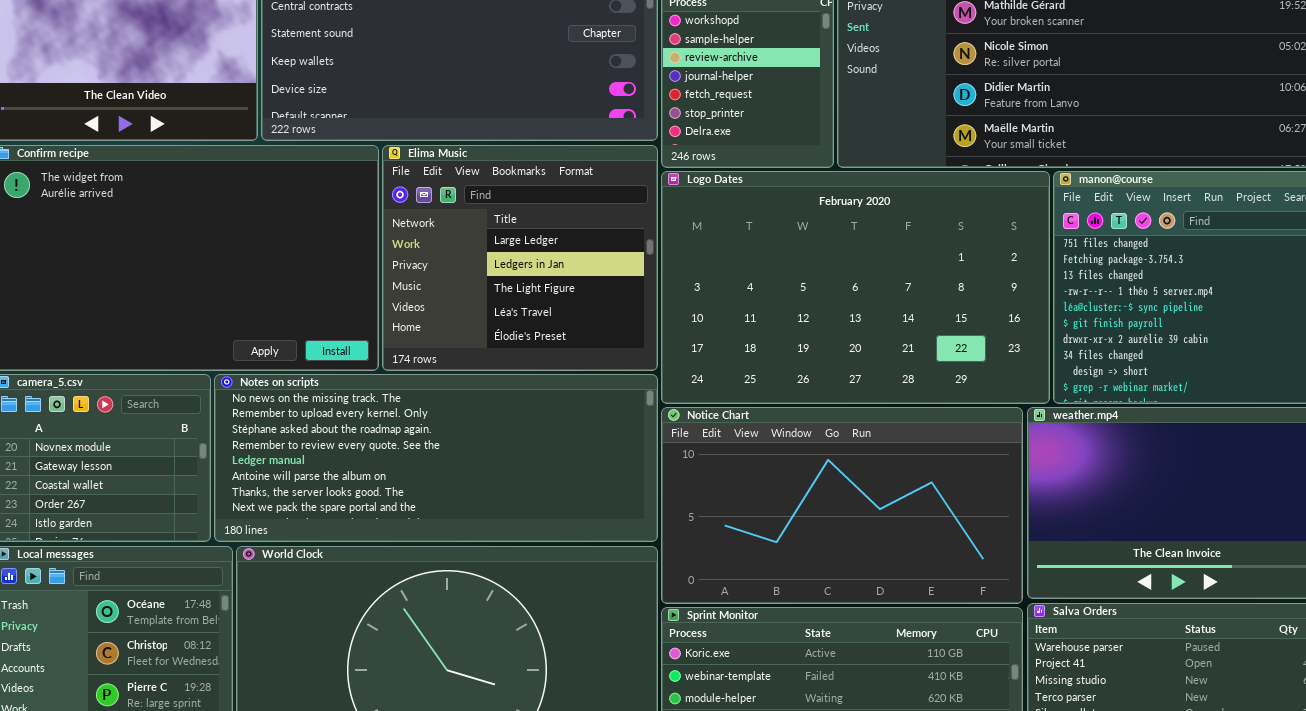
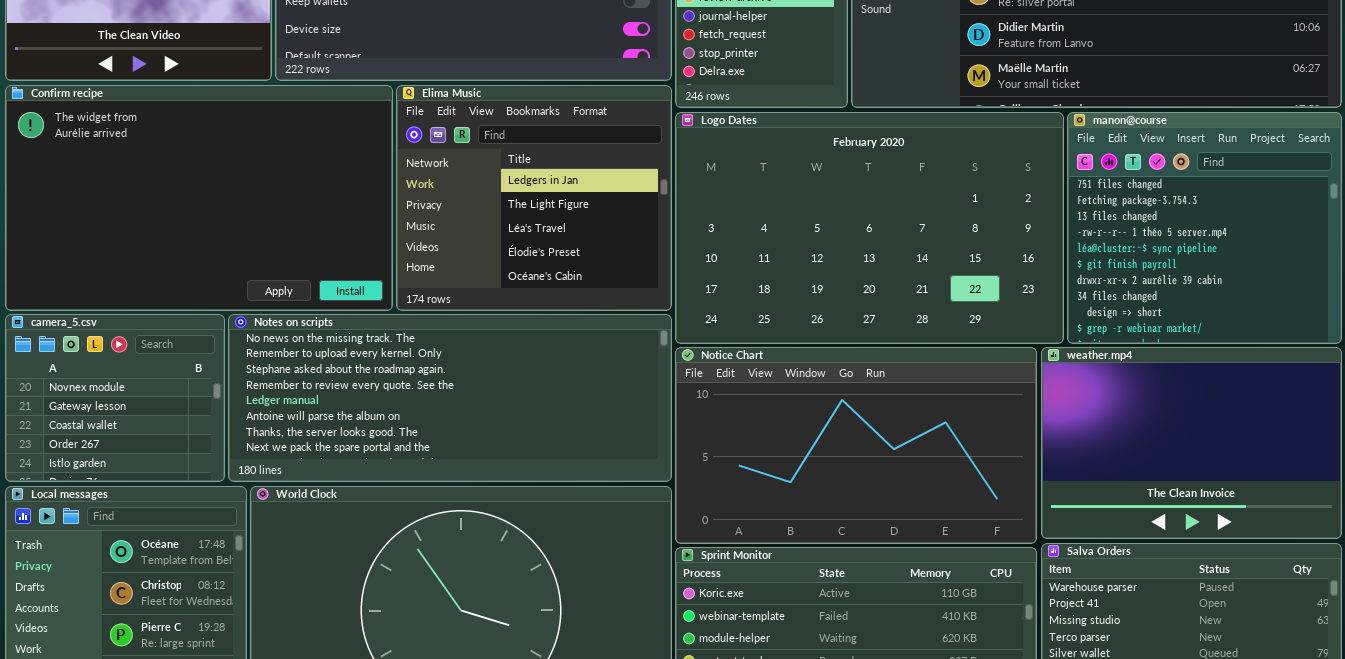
Elima Music: [382,145,658,371] -> [396,85,672,311], scrolled down 1 row

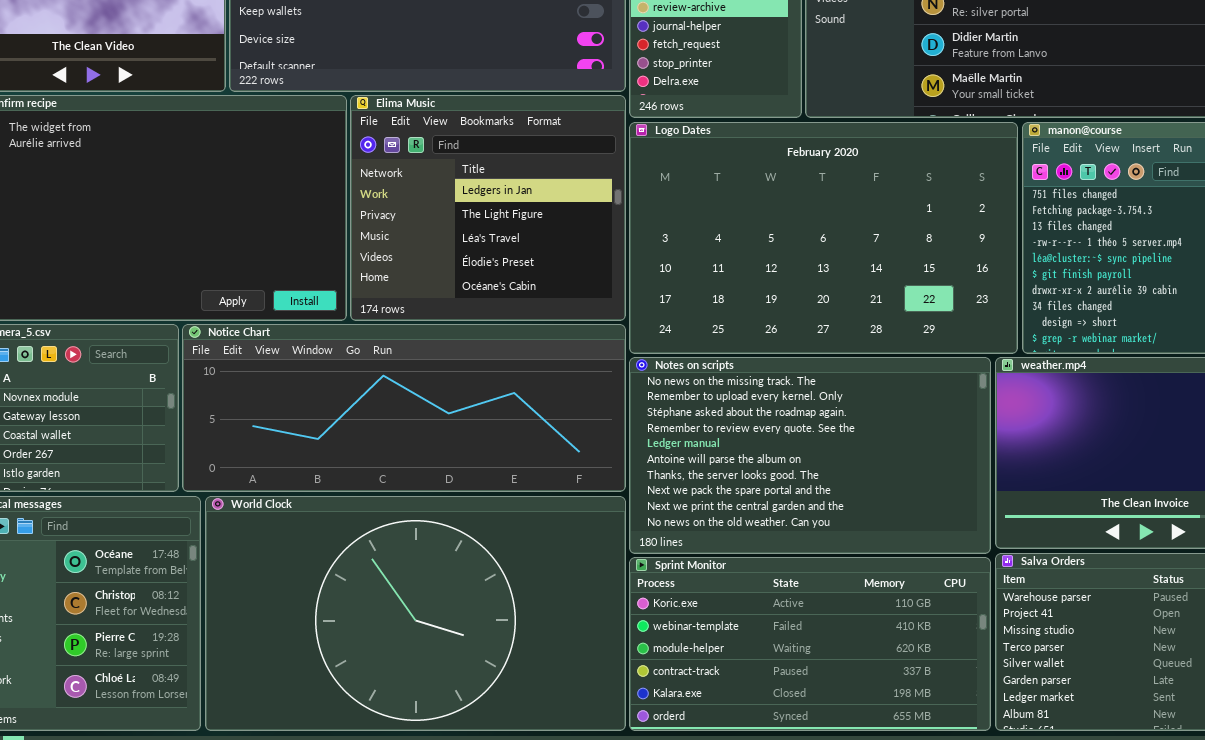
Notes on scripts: [228,314,672,482] -> [629,357,991,554], moved, resized
Notice Chart: [675,347,1037,544] -> [182,324,626,492], moved, resized

